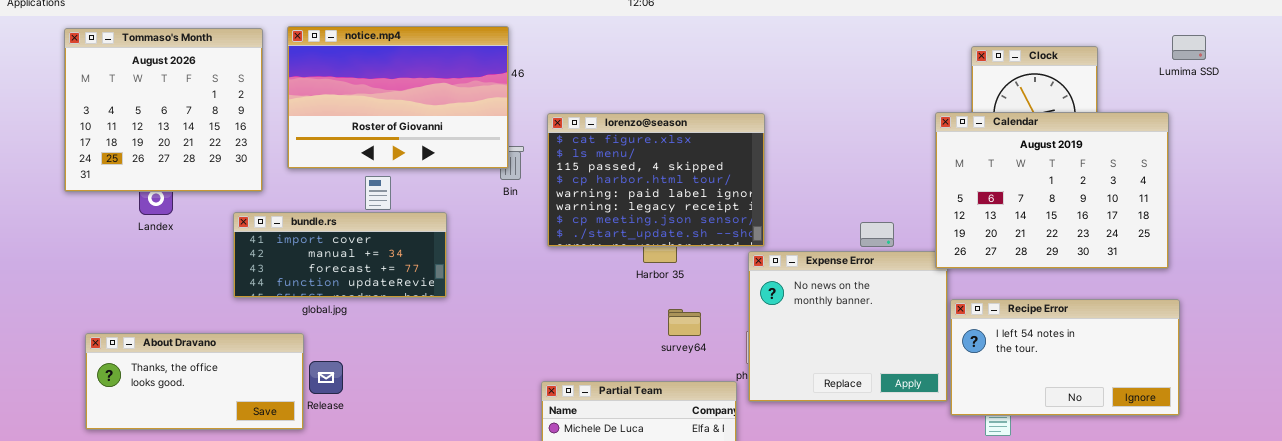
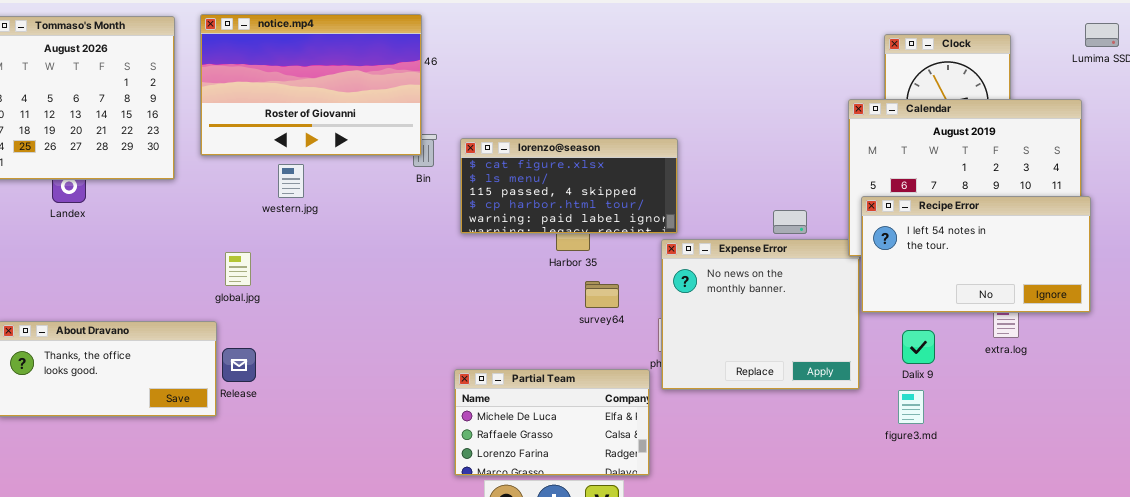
lorenzo@season: [547,113,765,247] -> [460,138,678,234], resized
bundle.rs: [233,212,447,298] -> none, closed
Recipe Error: [950,299,1180,416] -> [861,196,1091,313], moved
survey64: [668,309,701,336] -> [585,281,619,308], moved

